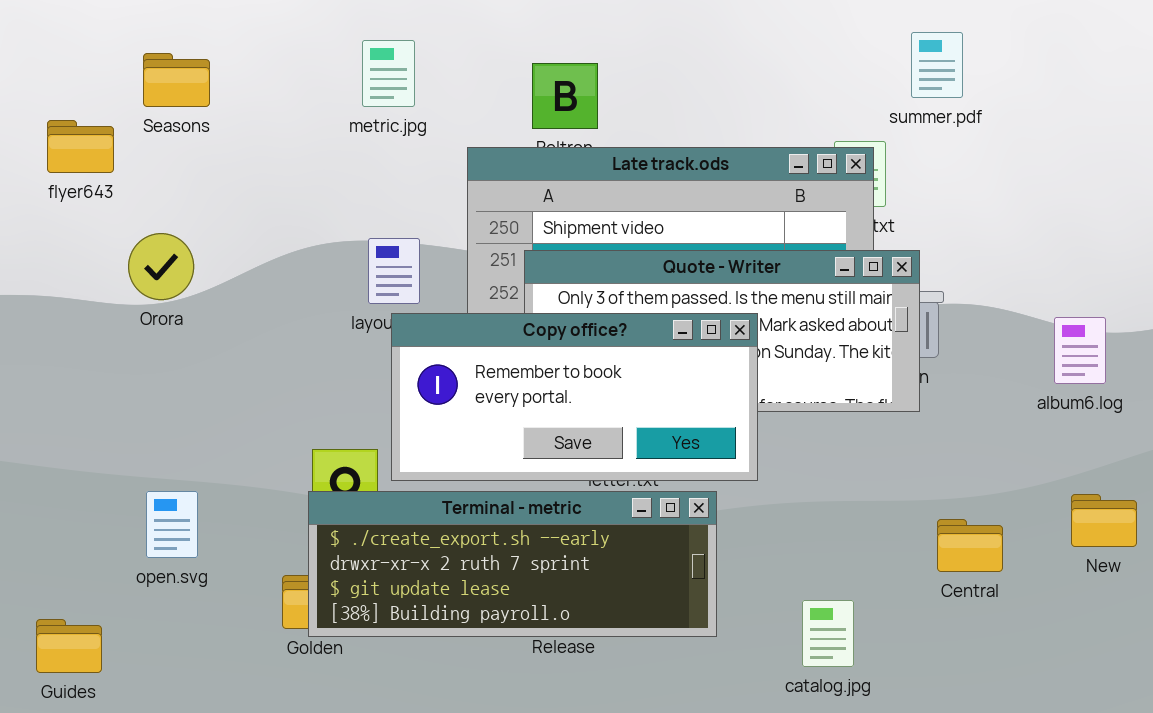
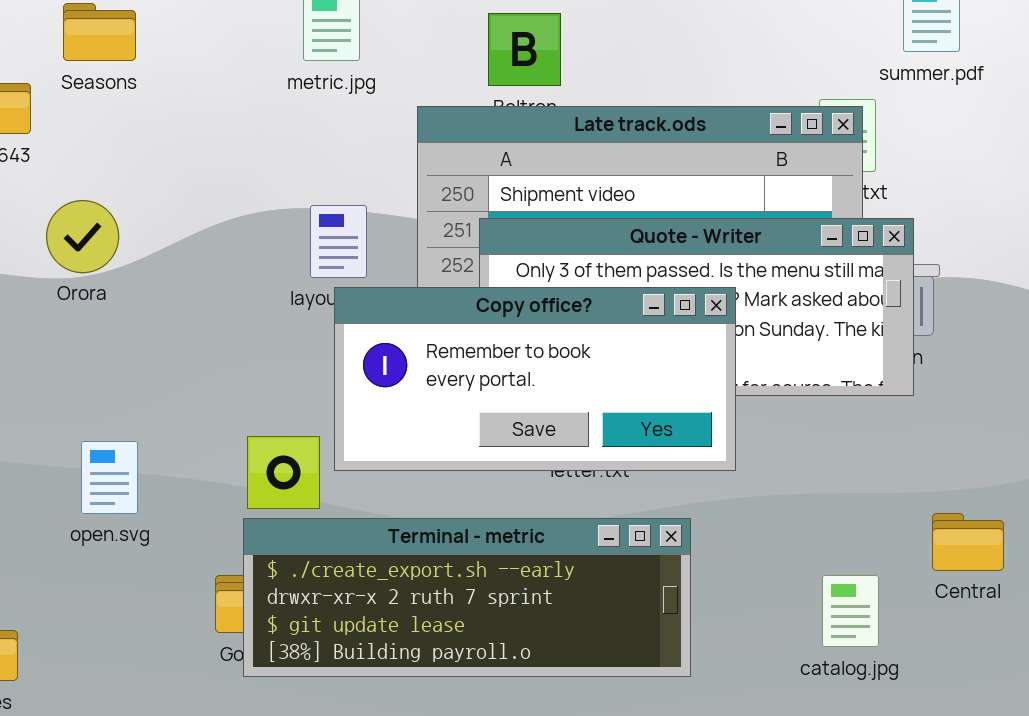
open.svg: [146,491,198,558] -> [81,441,138,514], moved
Terminal - metric: [308,491,717,637] -> [243,518,691,677], moved
catalog.jpg: [802,600,854,667] -> [822,575,879,647], moved

